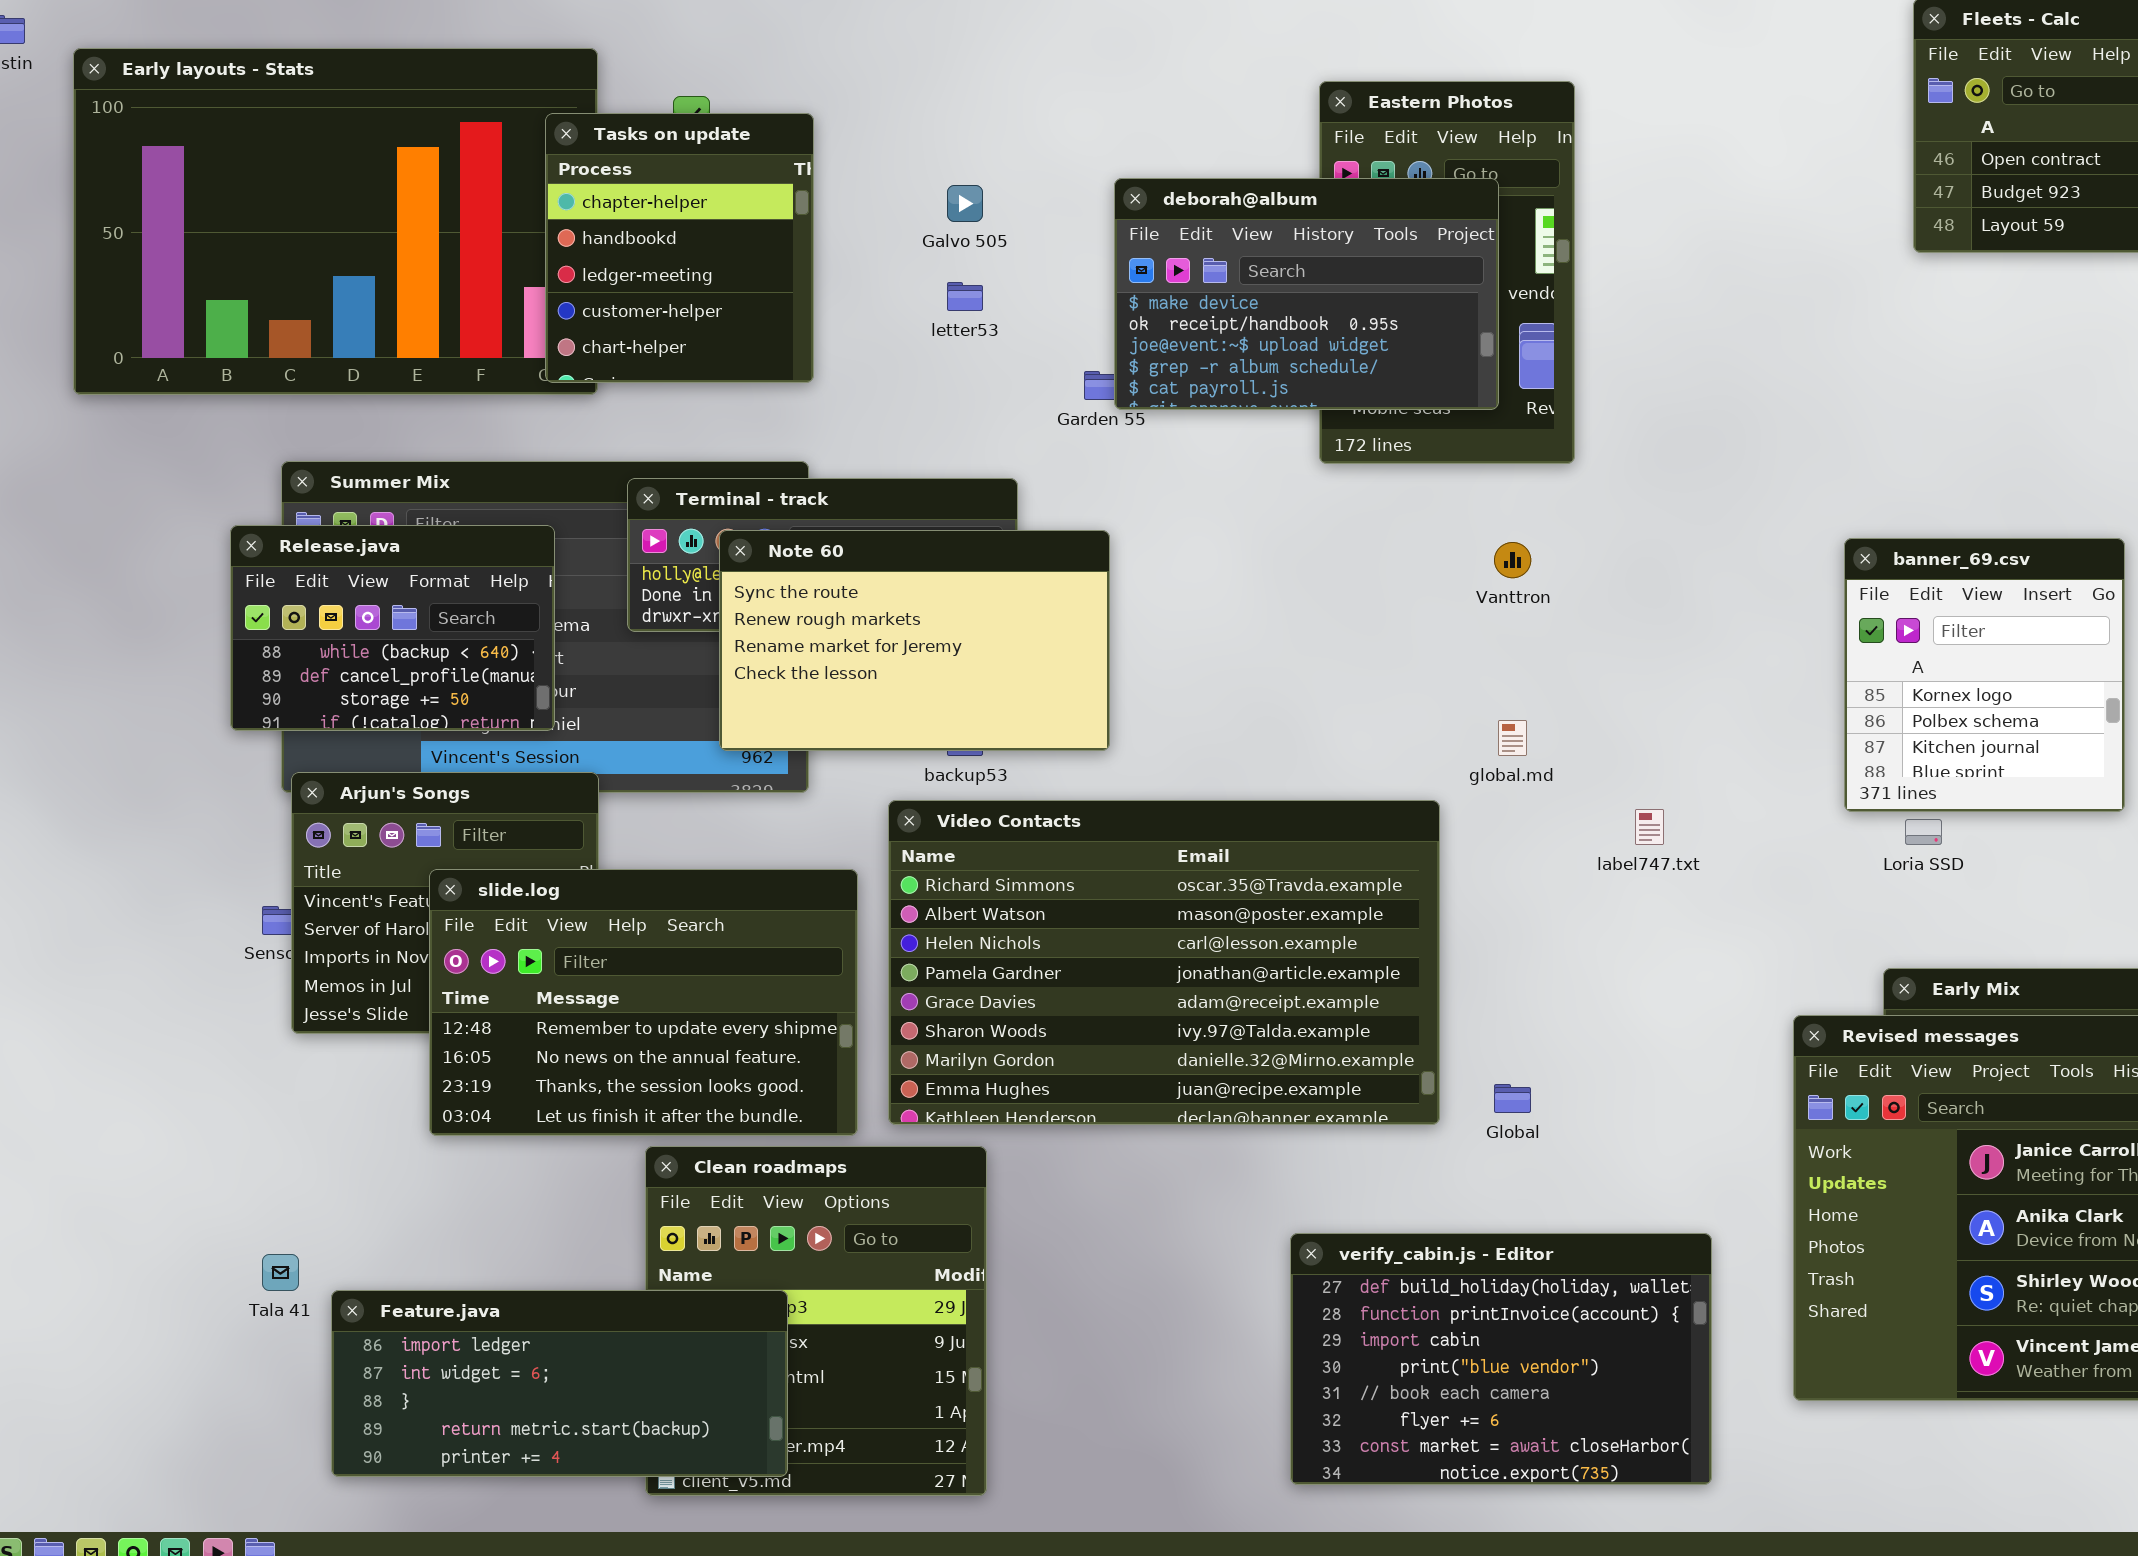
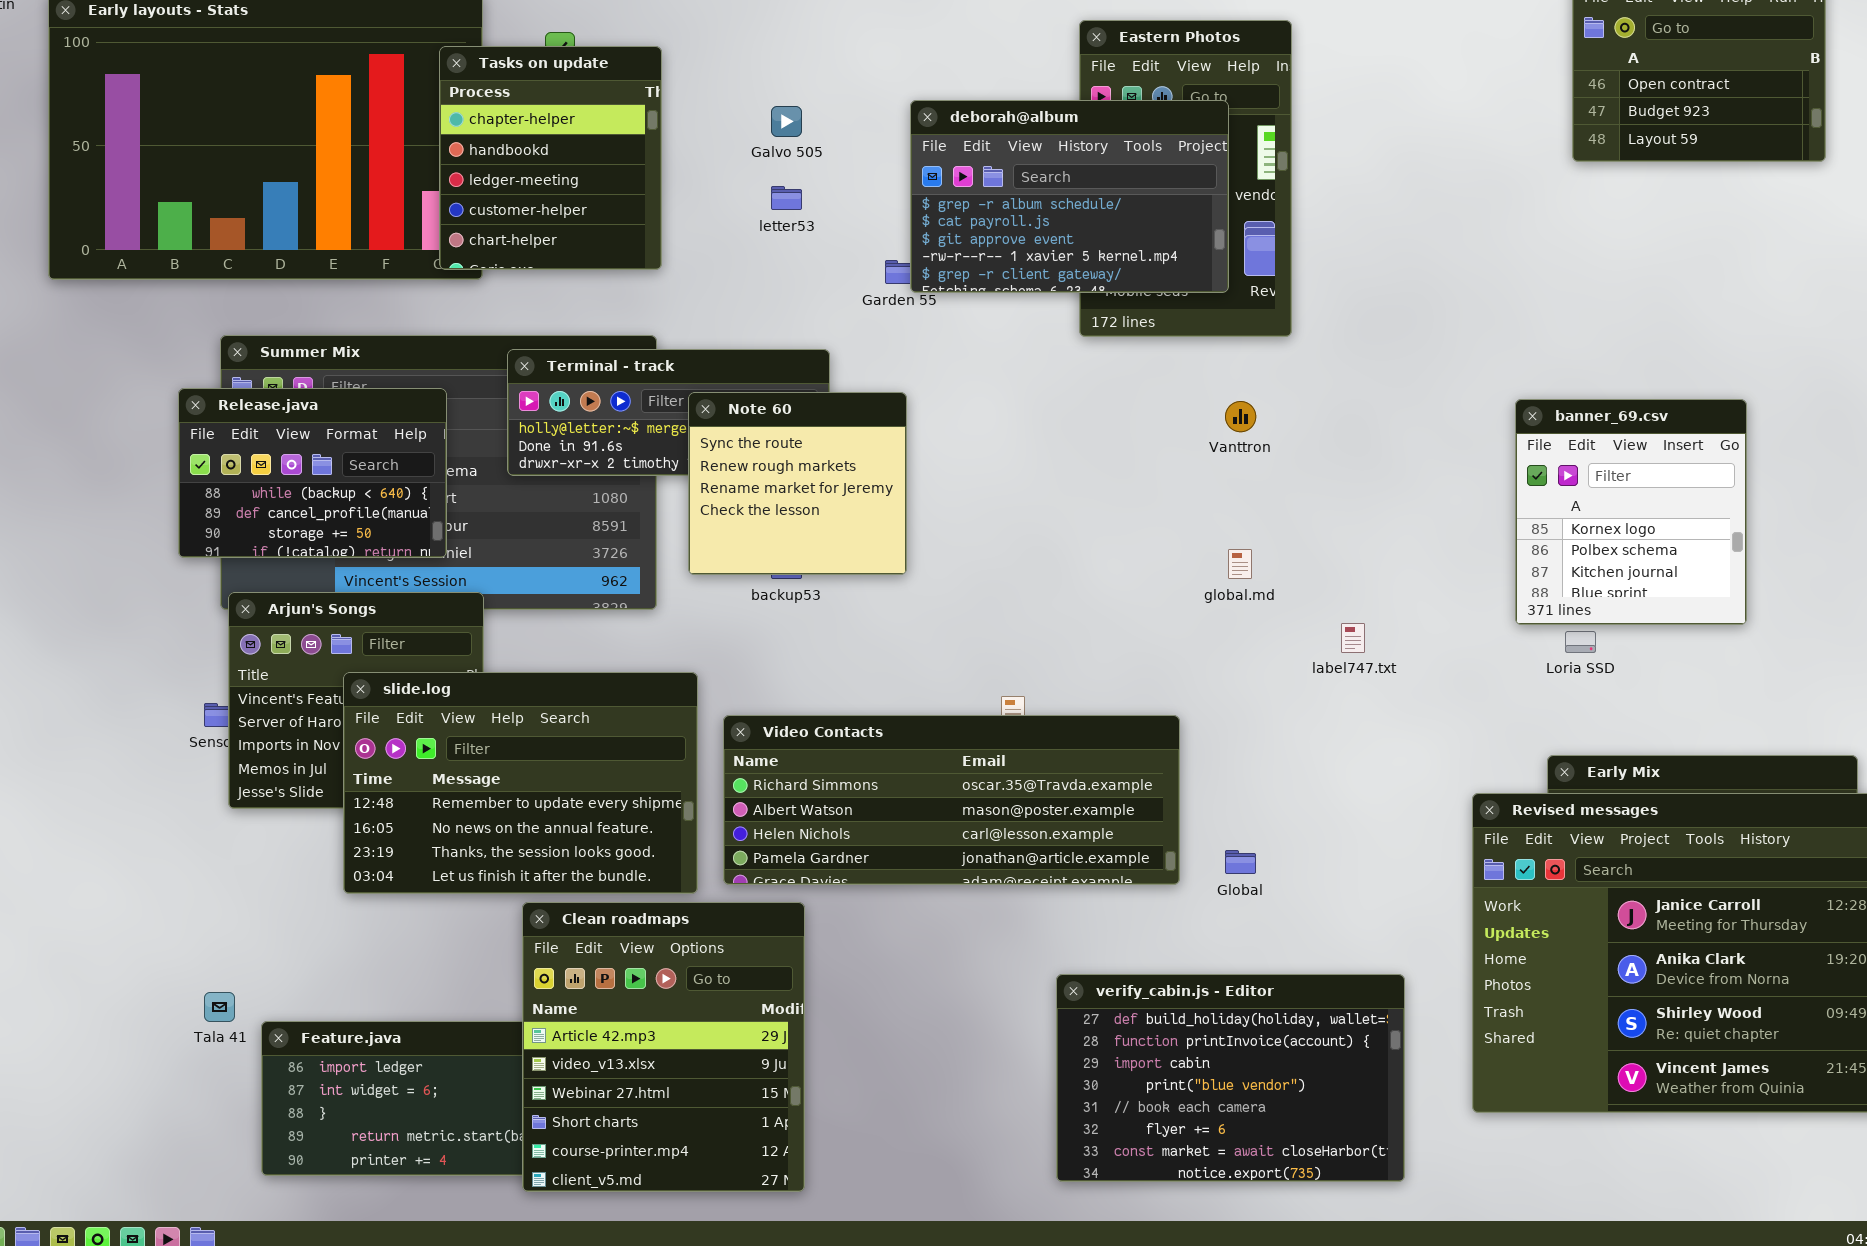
deborah@album: [1114,178,1499,410] -> [910,100,1229,293], scrolled down 3 rows
Note 60: [719,530,1110,751] -> [688,392,907,575], resized
Video Contacts: [888,800,1440,1125] -> [723,715,1180,885], resized
Clean roadmaps: [645,1146,987,1496] -> [522,902,805,1192], raised

